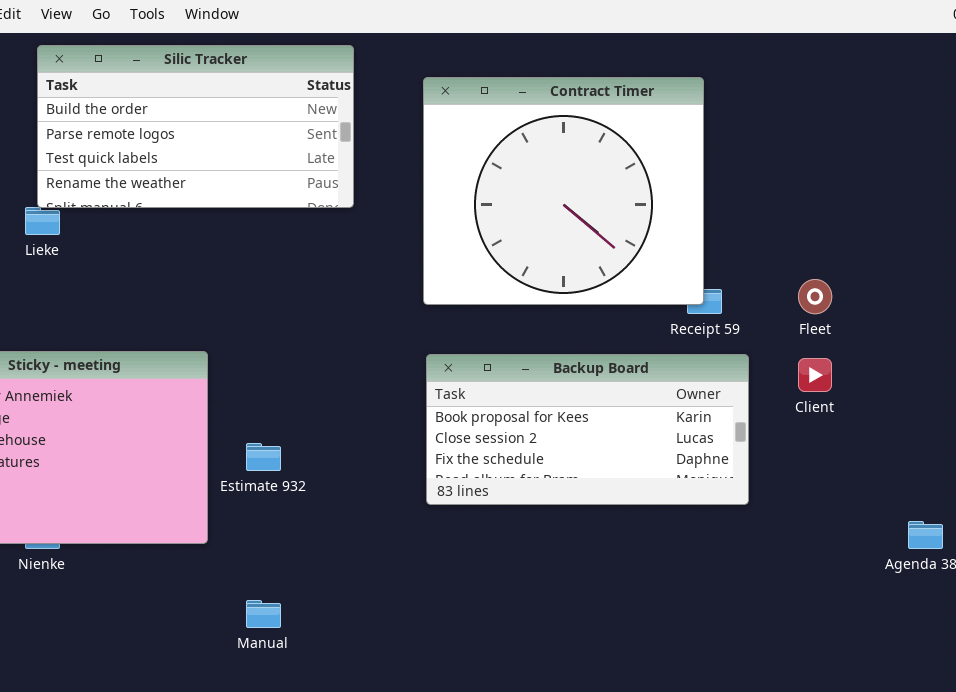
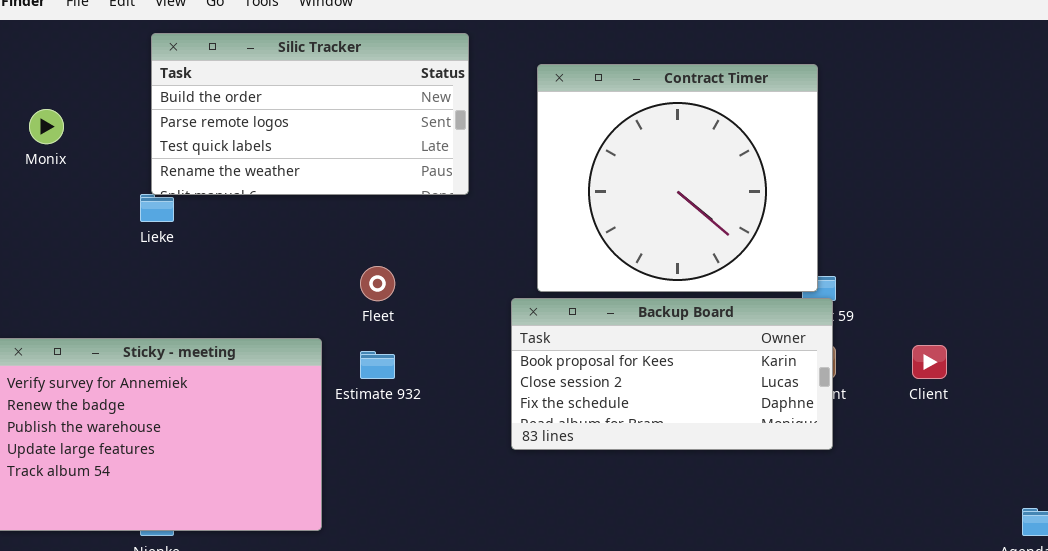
Fleet: [798,279,832,314] -> [360,266,395,301], moved
Backup Board: [426,354,749,505] -> [511,298,833,450], moved
Estimate 932: [246,443,281,471] -> [360,351,395,379], moved

